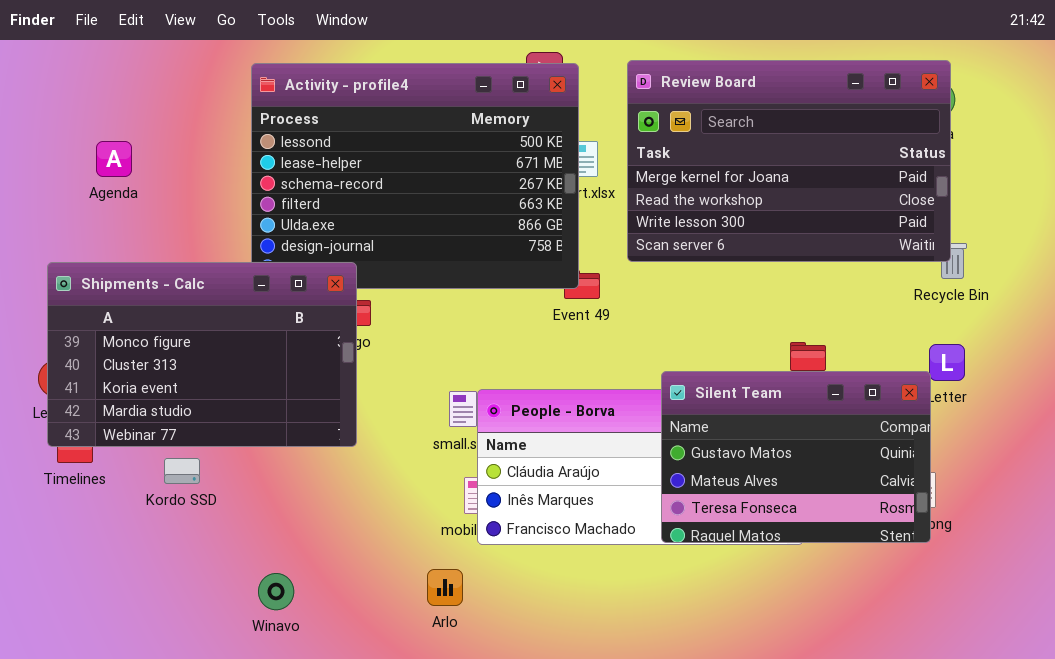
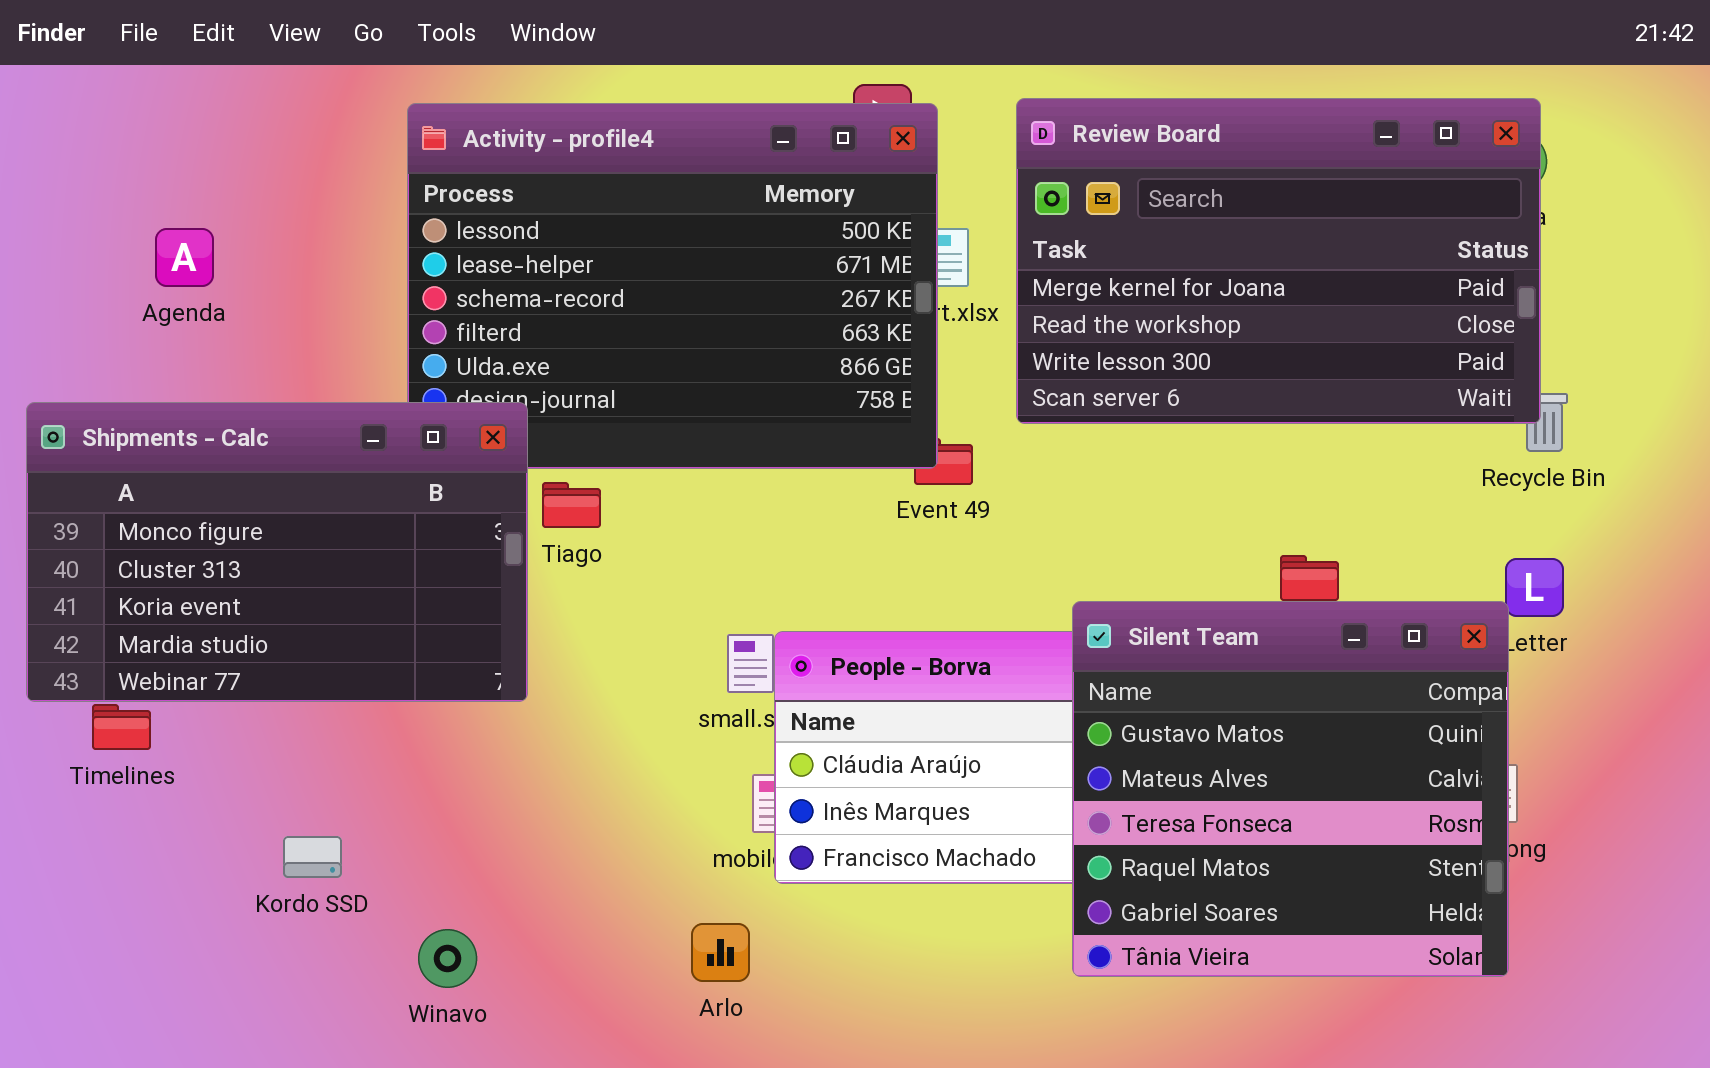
Shipments - Calc: [47,262,357,447] -> [26,402,528,702], moved
Silent Team: [661,371,931,543] -> [1072,601,1509,977], resized
Kordo SSD: [164,458,200,484] -> [283,836,342,878], moved

